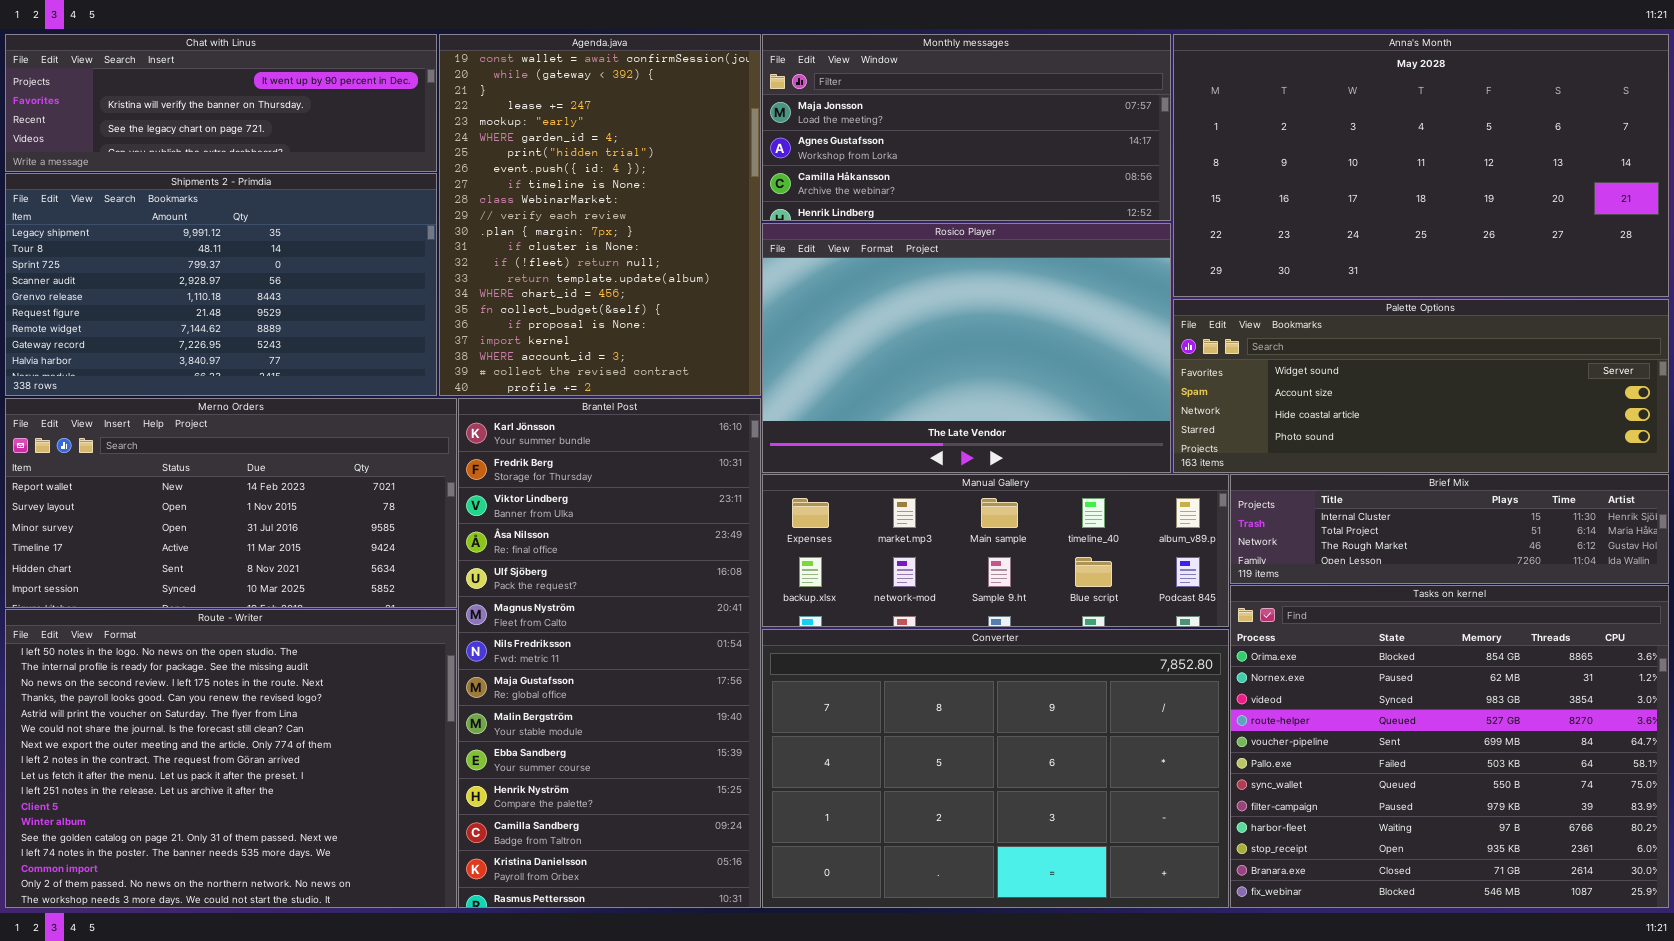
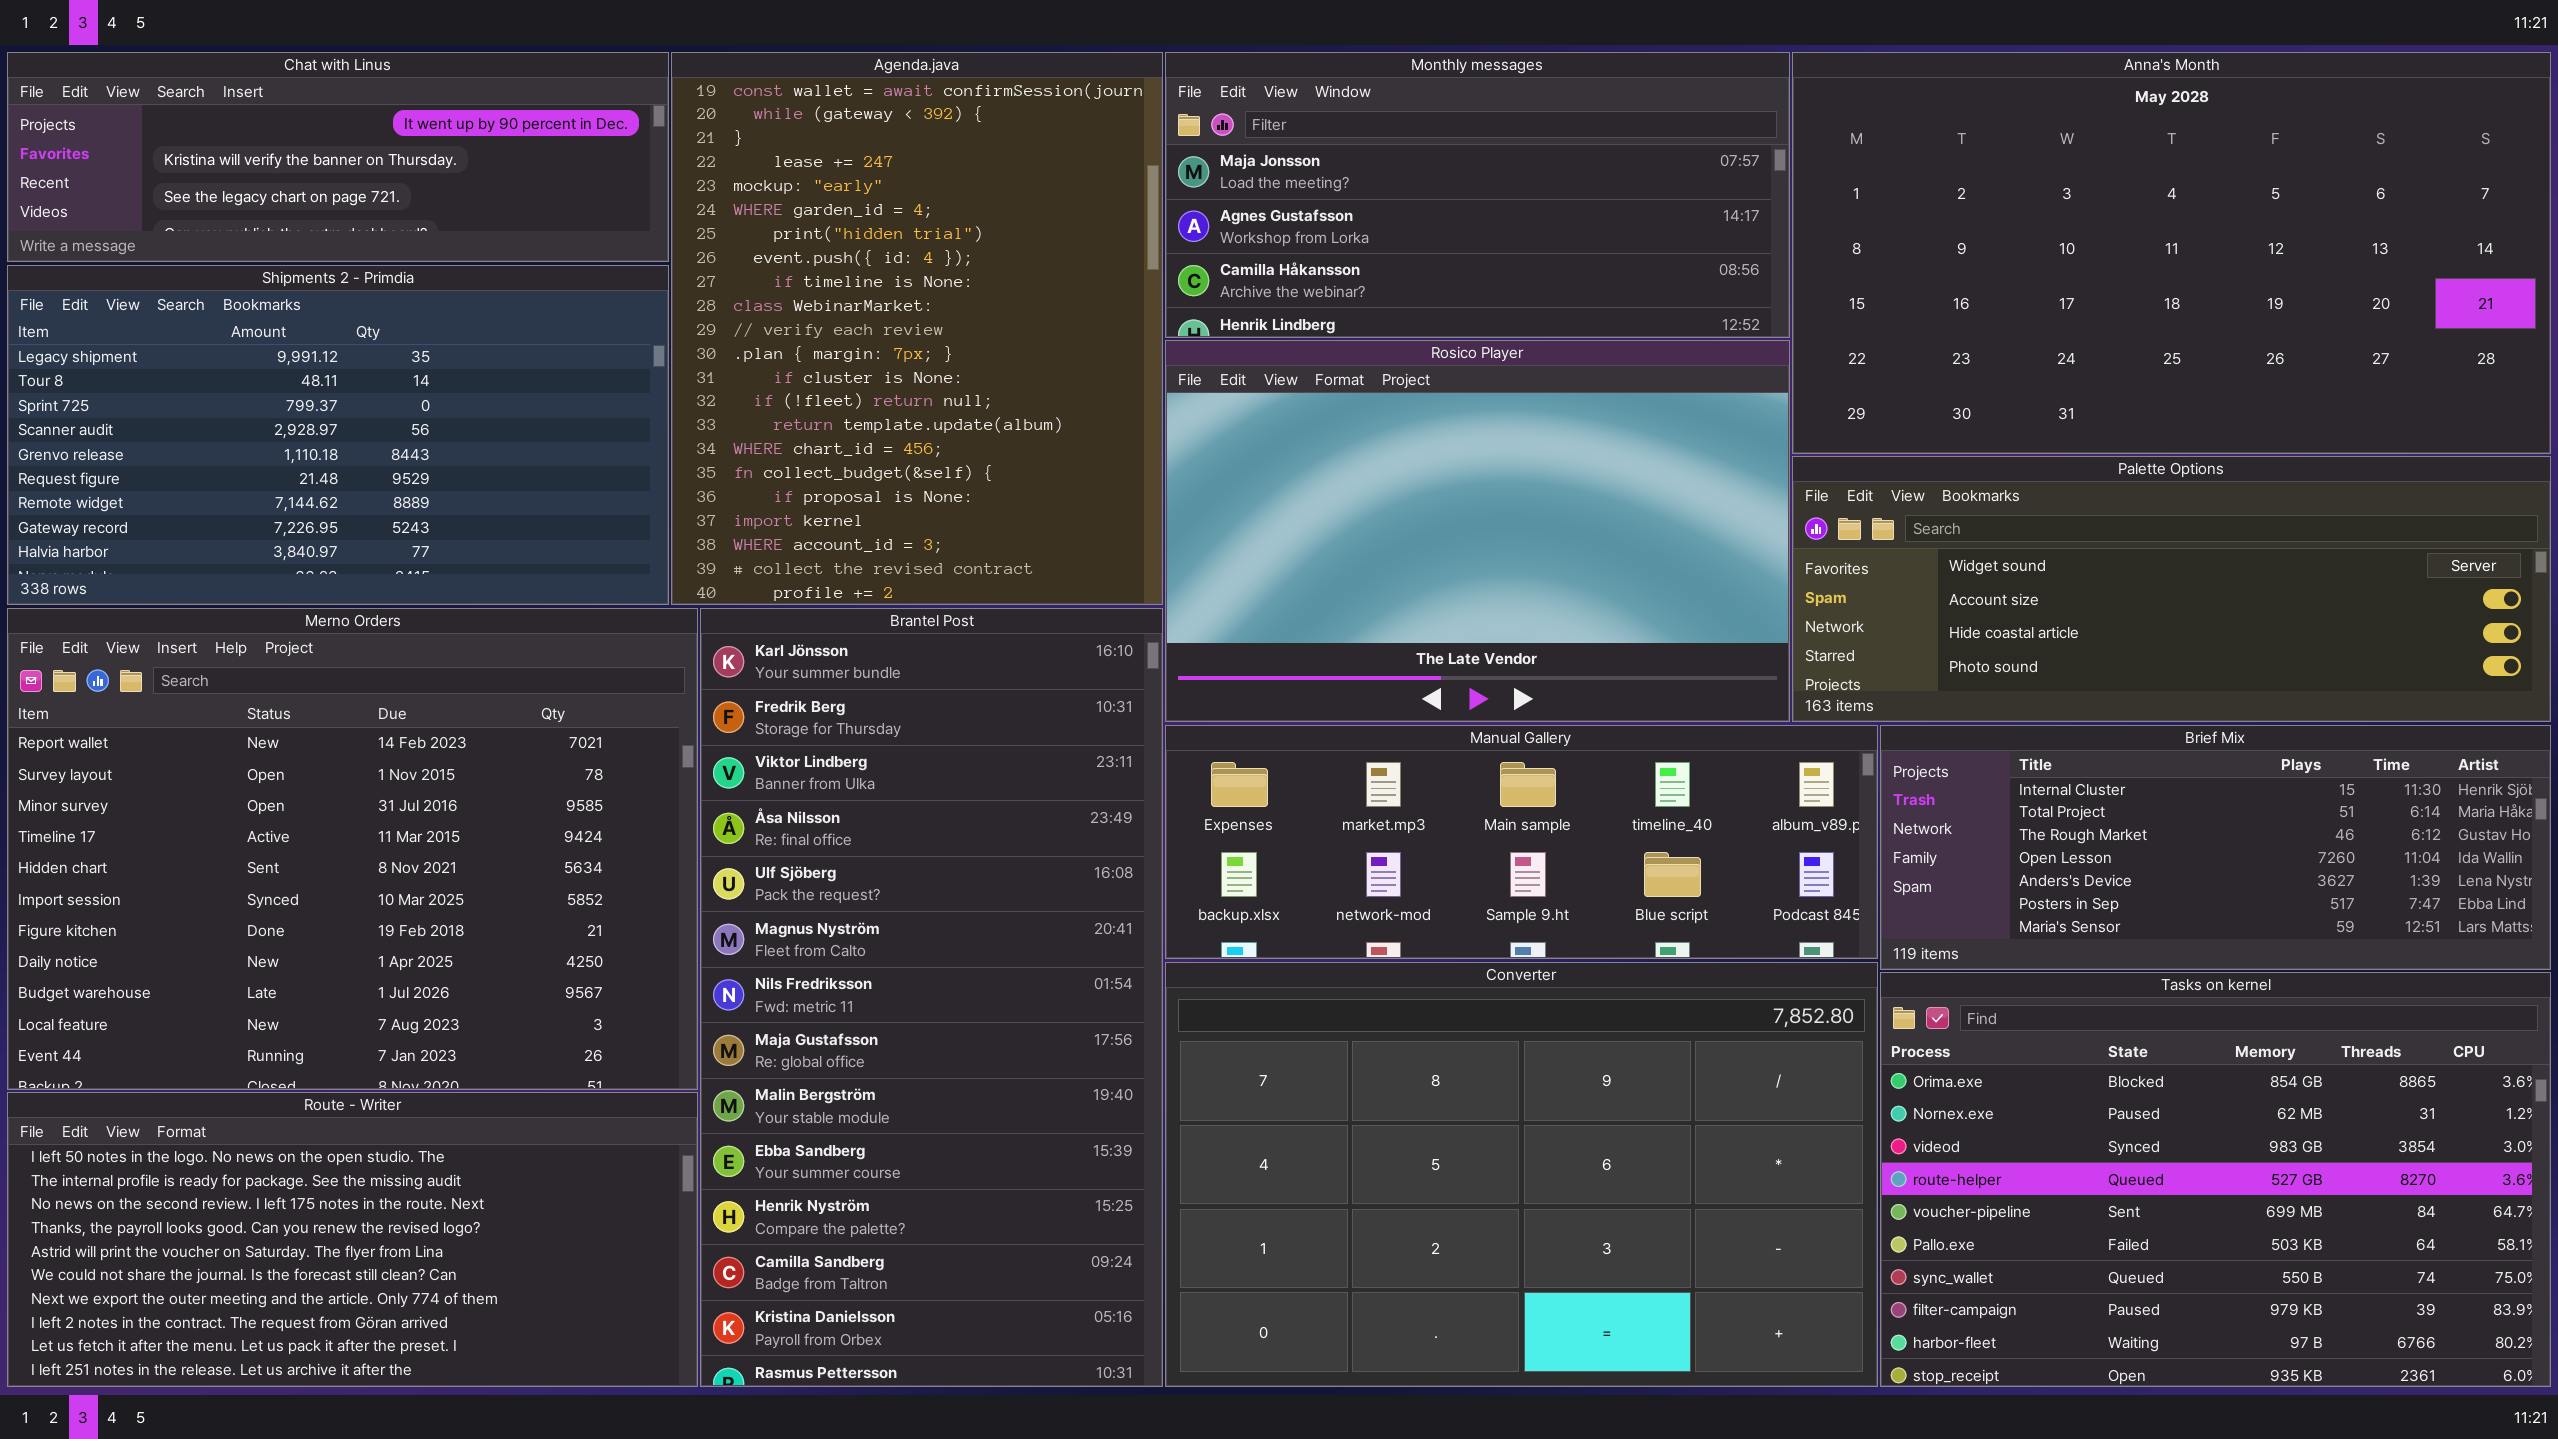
Merno Orders: [5,398,457,608] -> [7,608,698,1090], resized
Brief Mix: [1230,474,1669,584] -> [1880,725,2551,970], resized
Tasks on kernel: [1230,585,1669,908] -> [1880,972,2551,1387], resized
Route - Writer: [5,609,457,908] -> [7,1092,698,1387], resized

